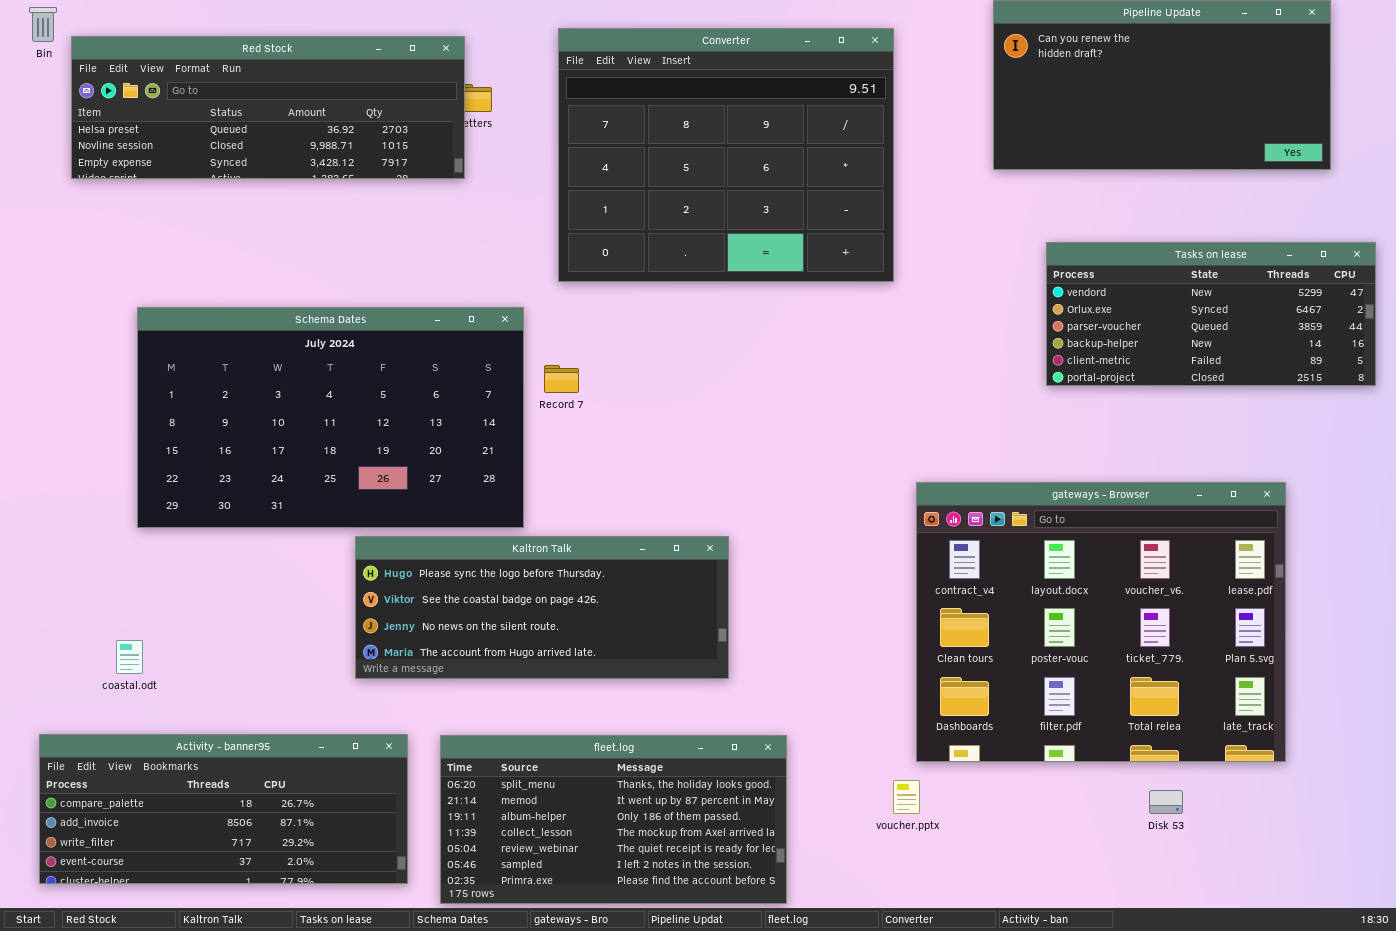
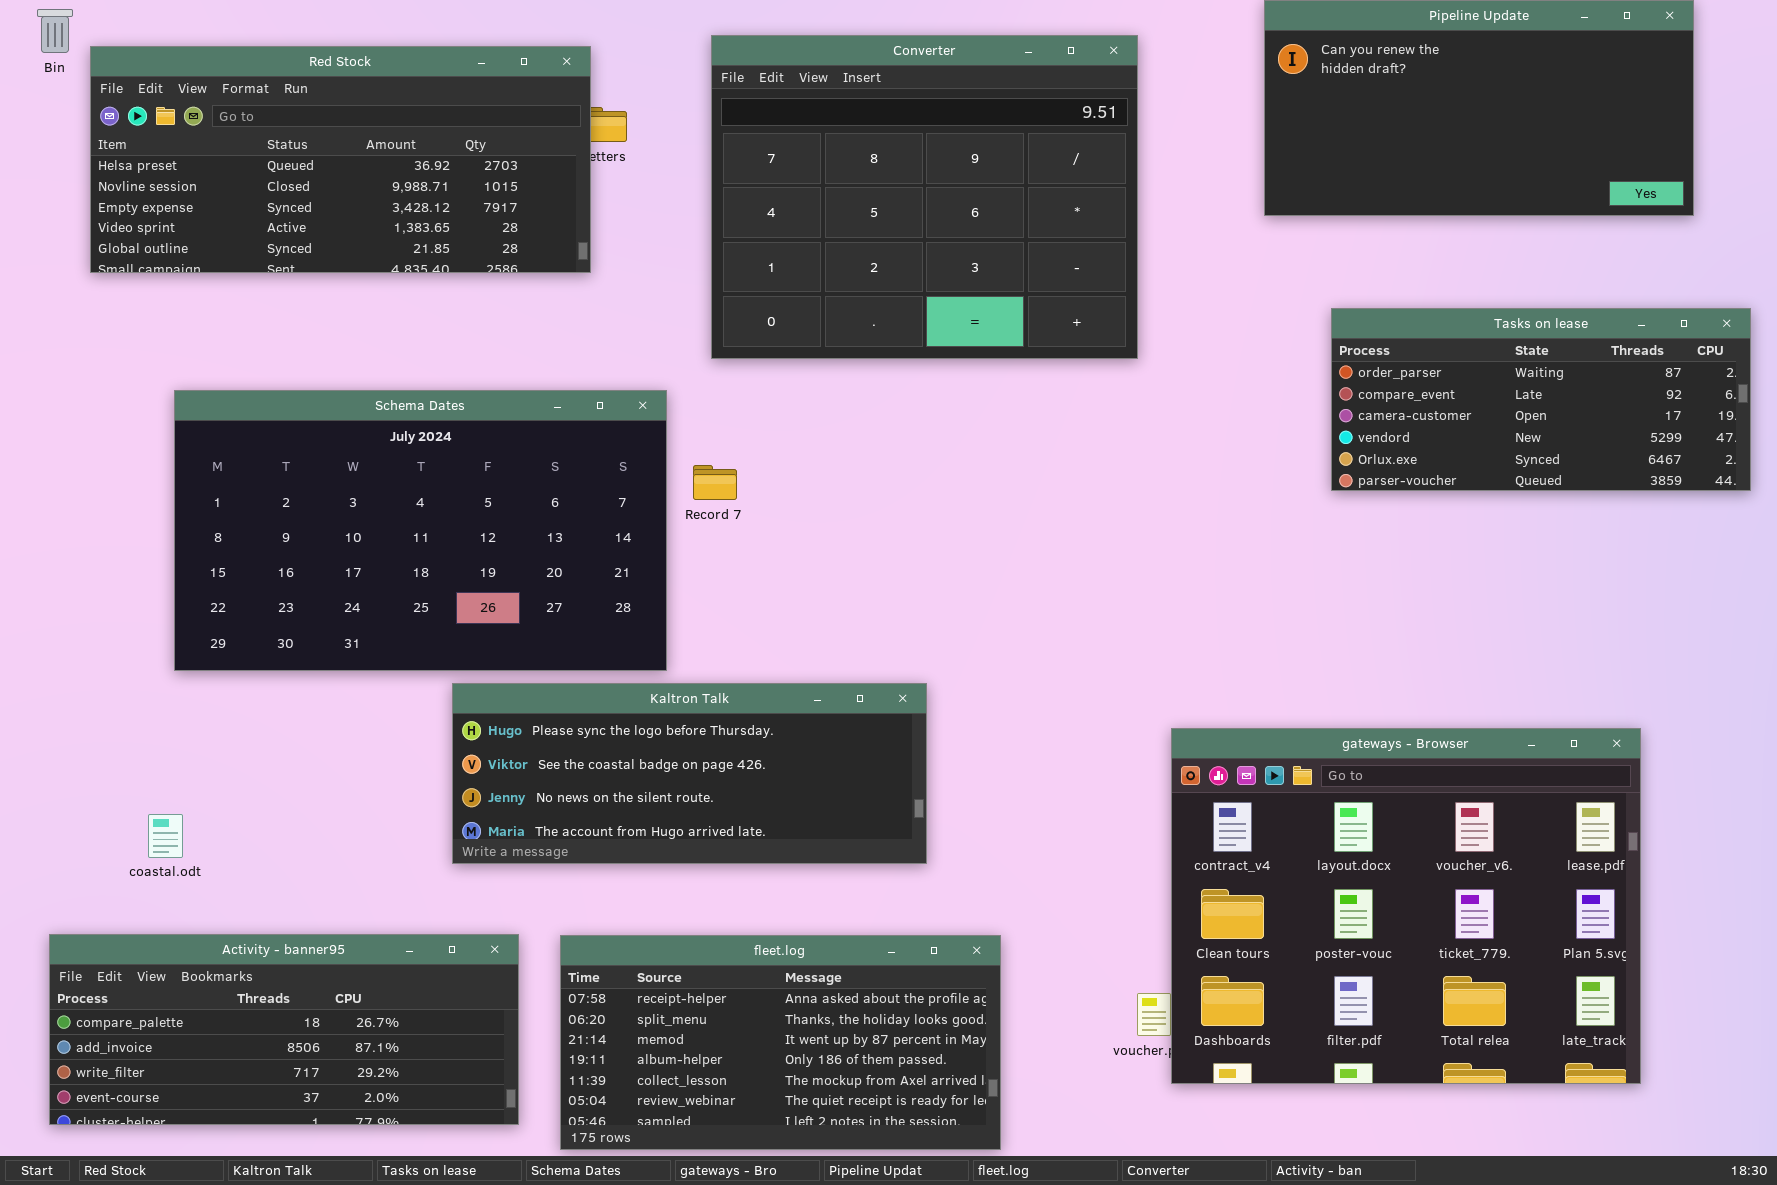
Red Stock: [71,36,465,179] -> [90,46,591,273], resized
Tasks on lease: [1046,242,1376,386] -> [1331,308,1751,491], scrolled up 3 rows
gateways - Browser: [916,482,1286,762] -> [1171,728,1641,1084], moved
fleet.log: [440,735,787,904] -> [560,935,1001,1150], scrolled up 1 row

